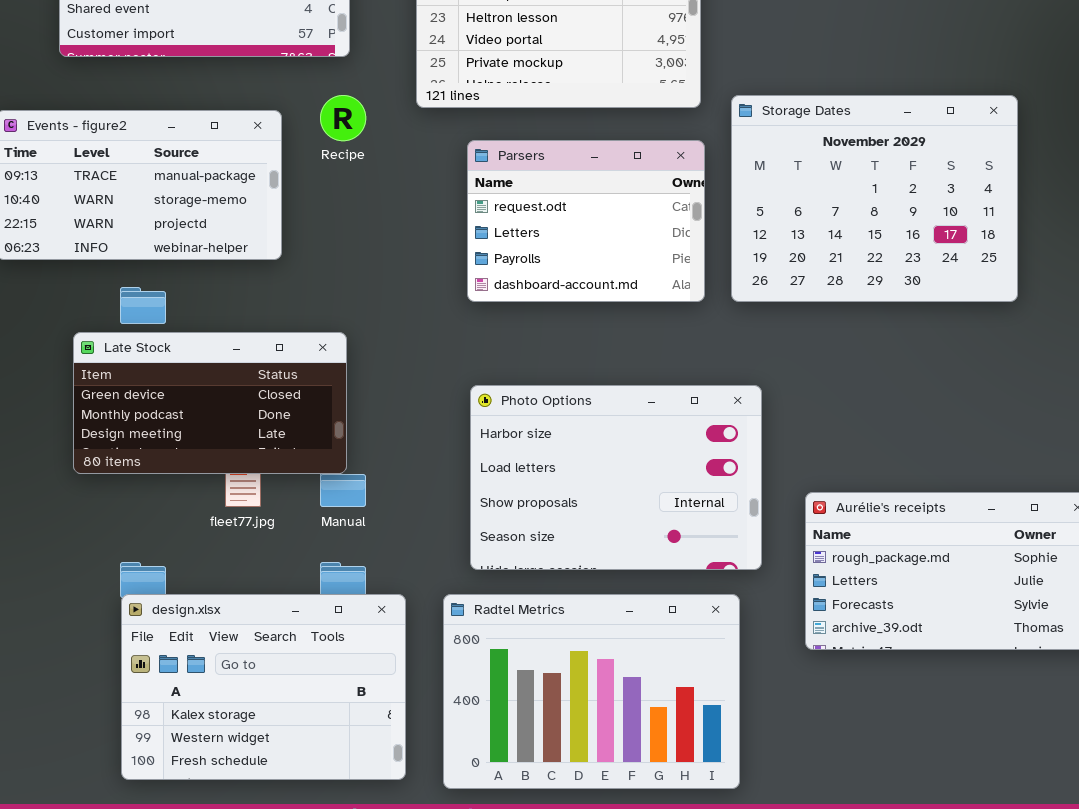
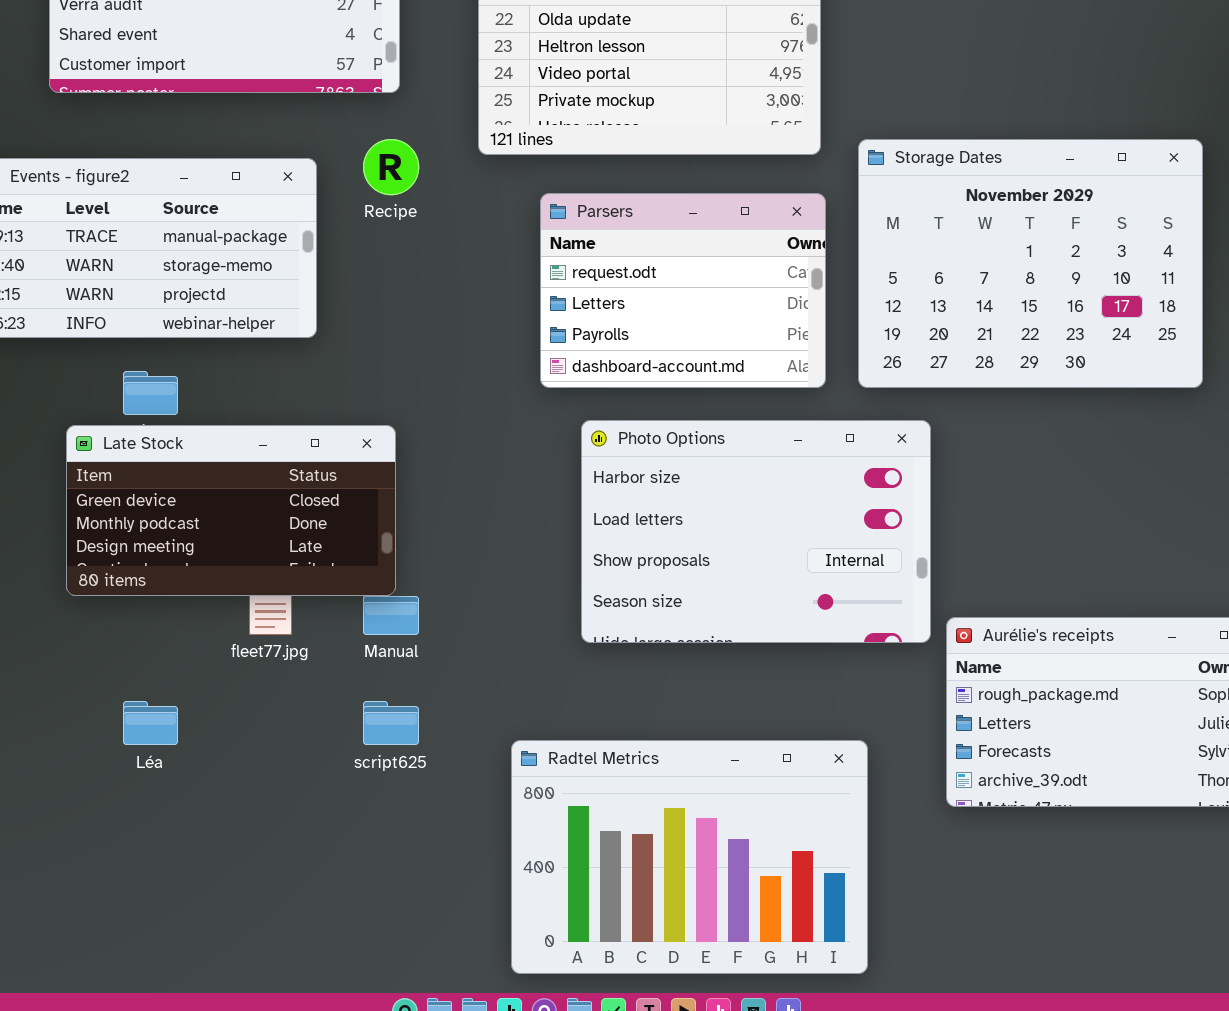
Photo Options: [470,385,762,570] -> [581,420,931,643], moved
design.xlsx: [121,594,406,780] -> none, closed

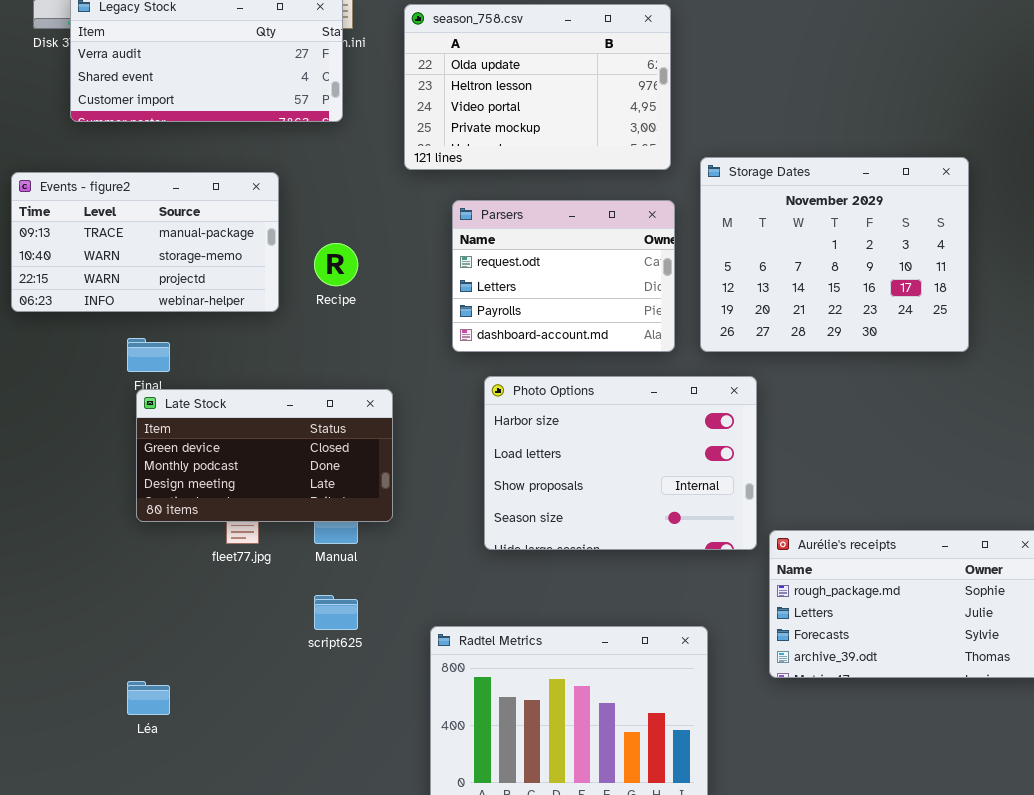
Recipe: [363,139,419,195] -> [314,243,358,286], moved
Late Stock: [66,425,396,596] -> [136,389,393,522], moved
Léa: [123,701,178,745] -> [127,681,170,715], moved

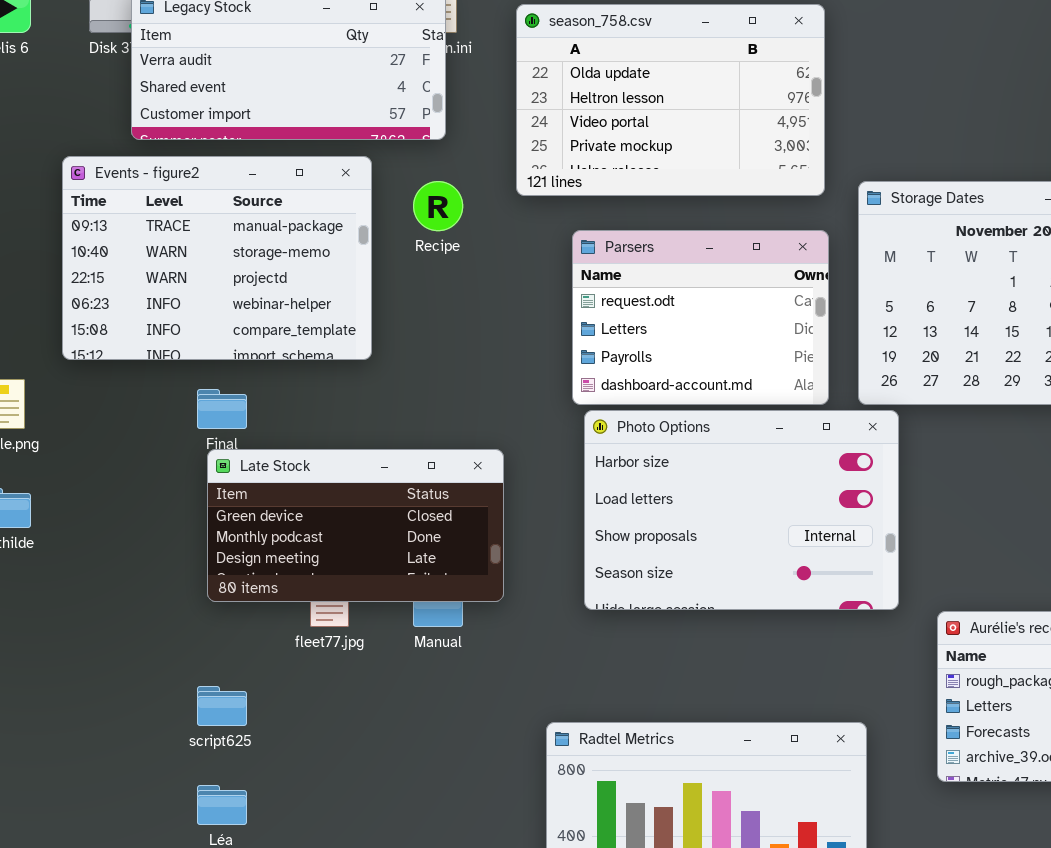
Events - figure2: [11,172,279,312] -> [62,156,372,360], resized
Recipe: [314,243,358,286] -> [413,181,463,231], moved
Photo Options: [484,376,757,550] -> [584,410,899,610], moved
script625: [314,595,358,630] -> [197,686,247,726], moved

